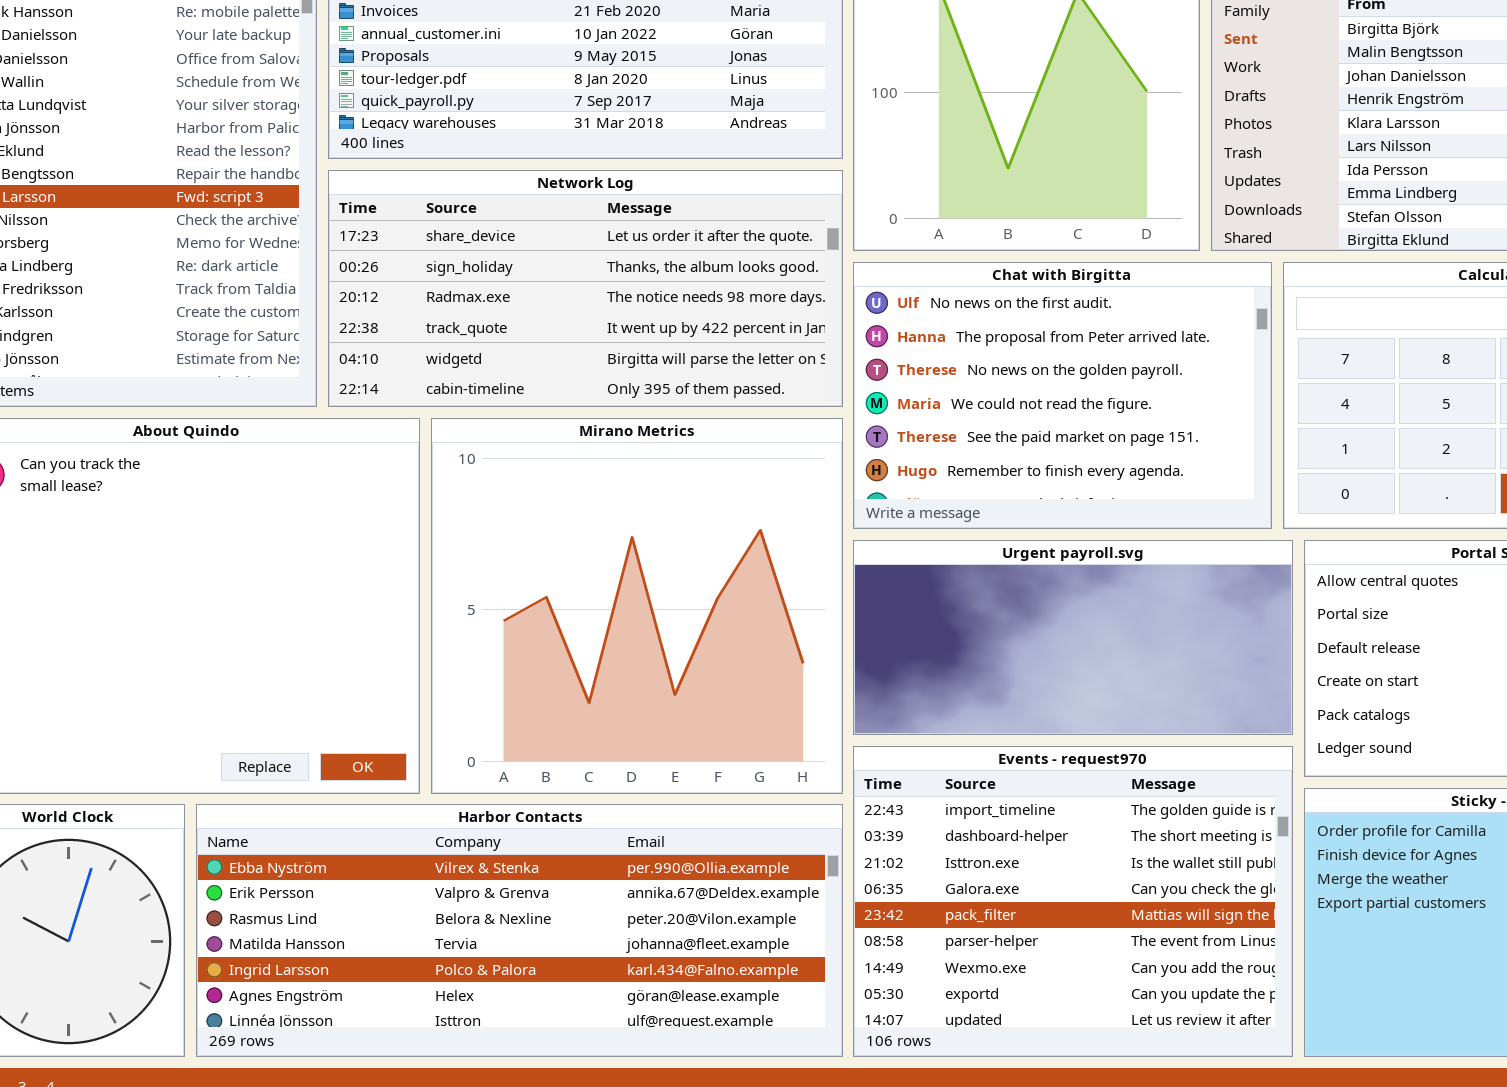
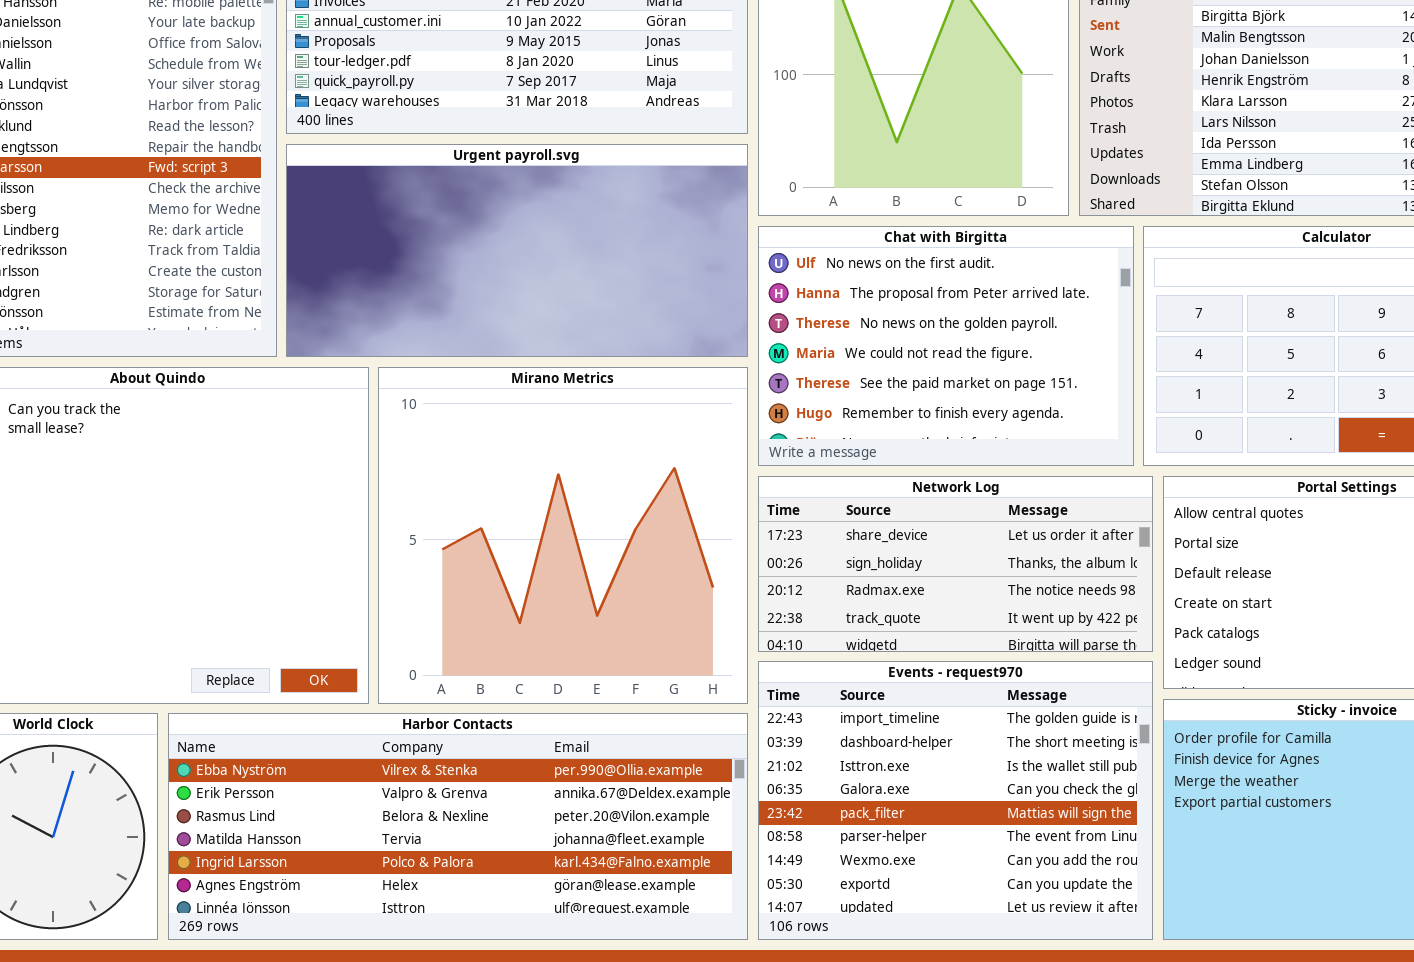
Network Log: [328,170,843,407] -> [758,476,1153,652], moved, resized
Urgent payroll.svg: [853,540,1293,735] -> [286,144,748,357], moved, resized

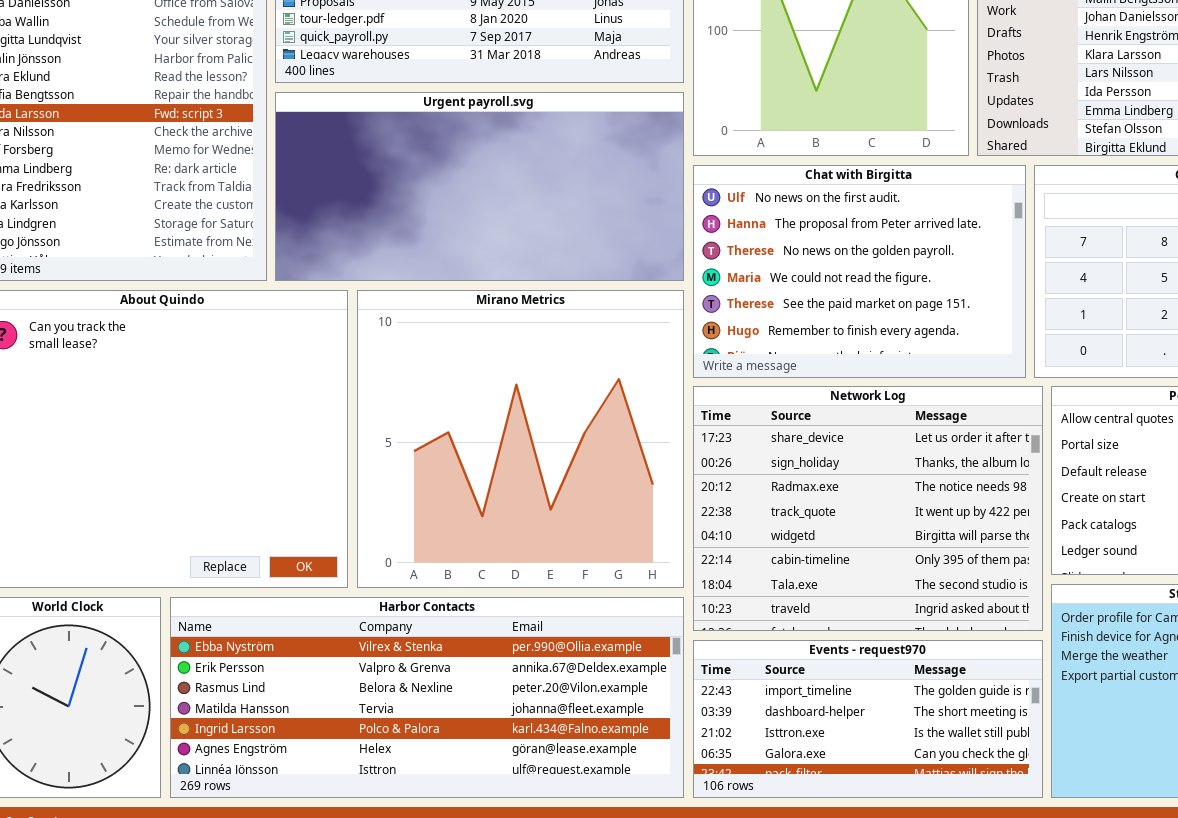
Network Log: [758,476,1153,652] -> [693,386,1043,631], resized
Events - request970: [758,661,1153,940] -> [693,640,1043,798], resized

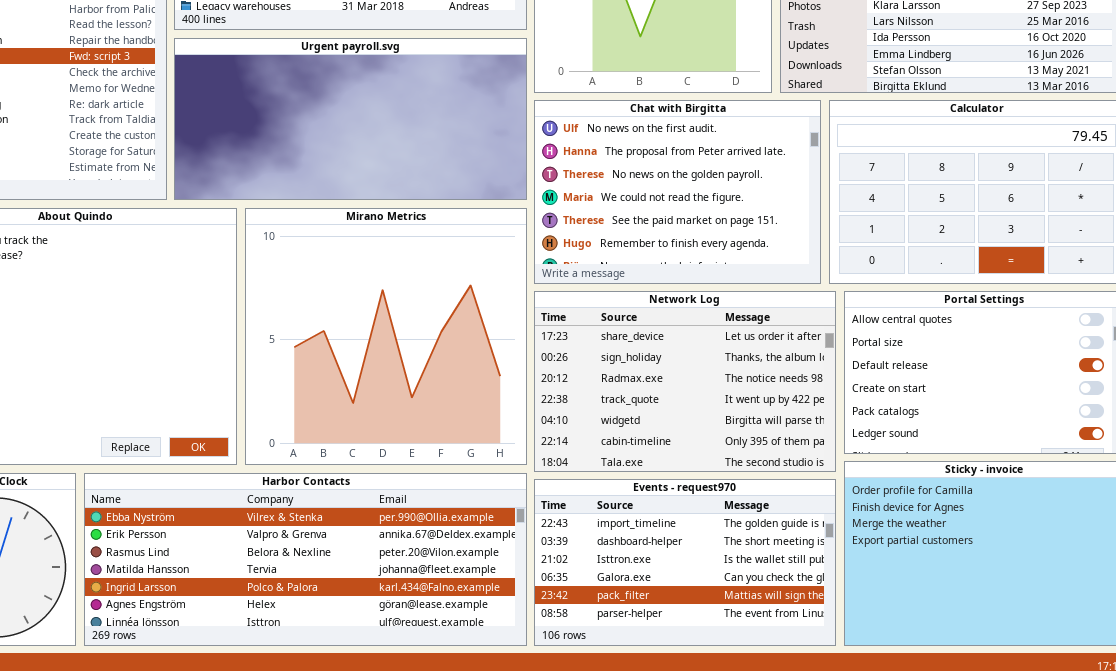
Network Log: [693,386,1043,631] -> [534,291,836,472], resized
Events - request970: [693,640,1043,798] -> [534,479,836,646], resized

